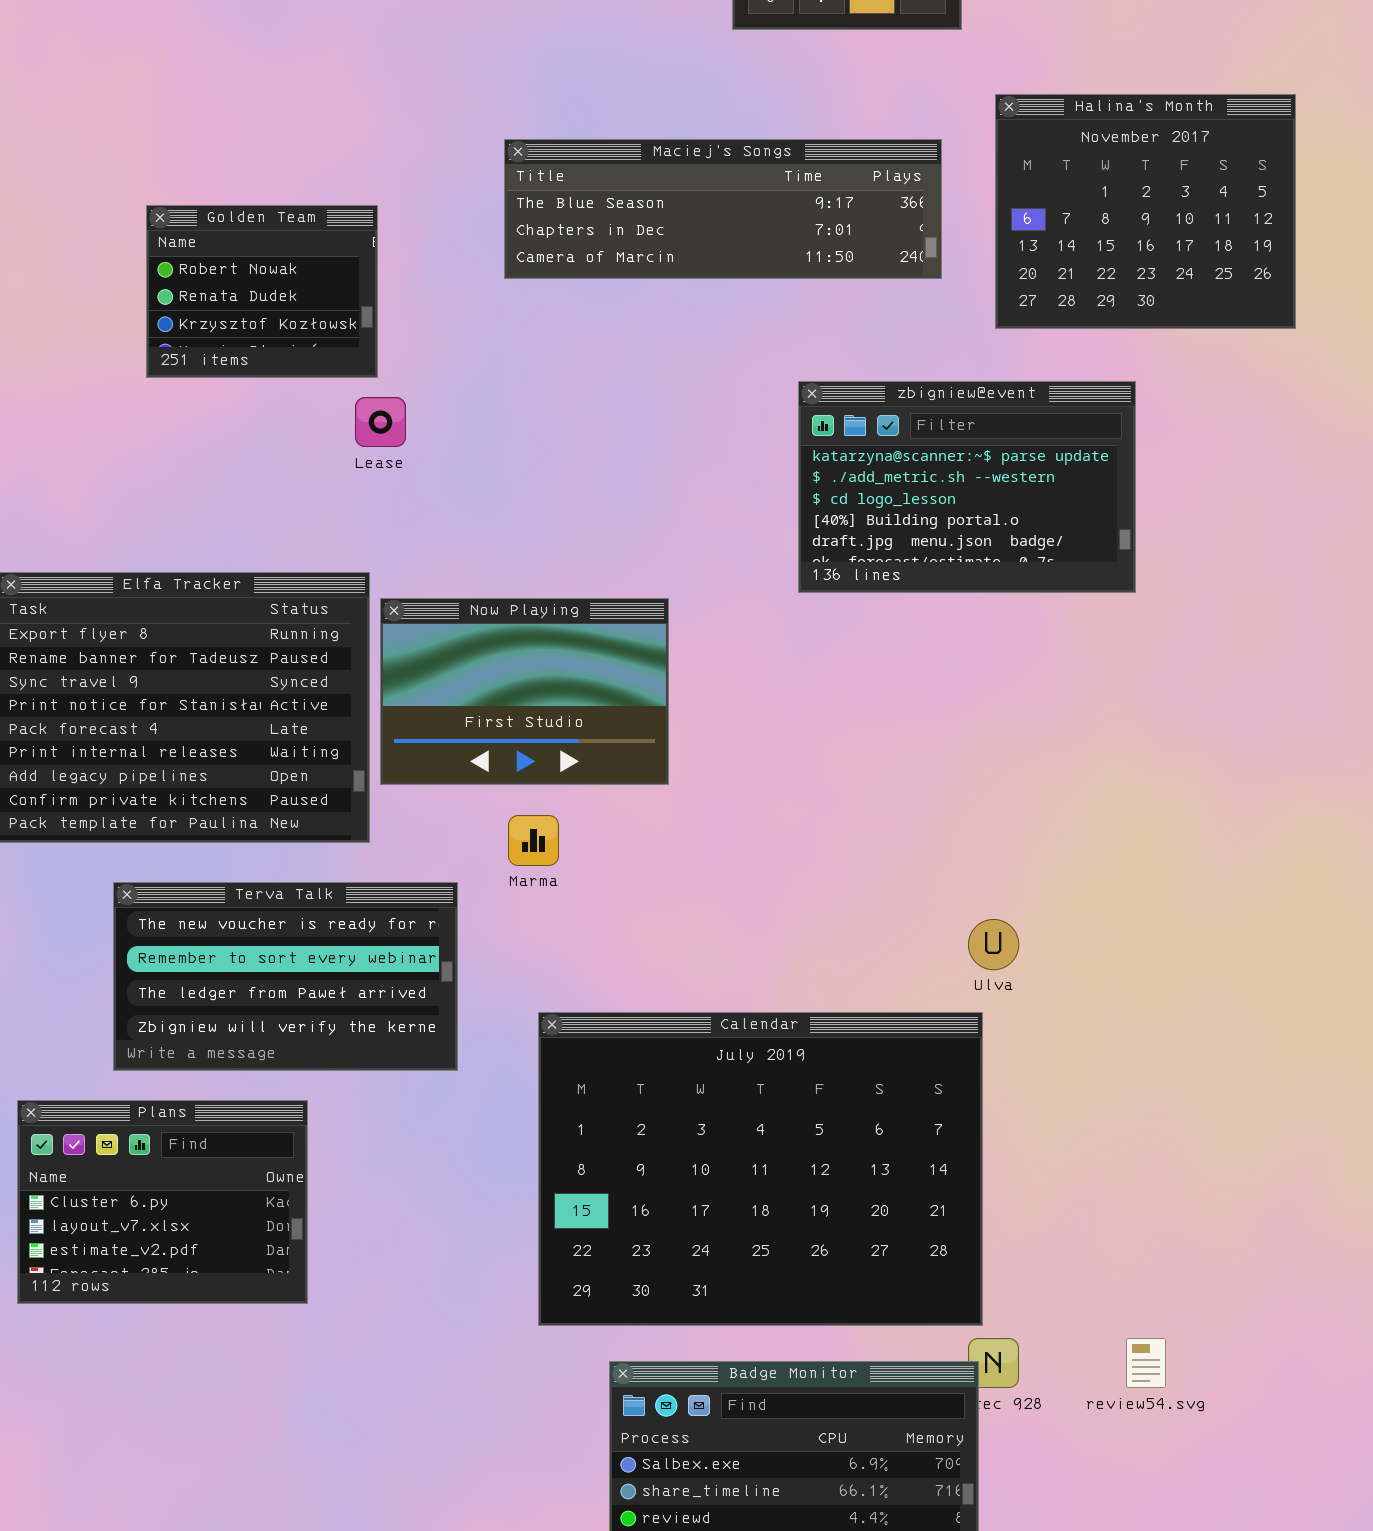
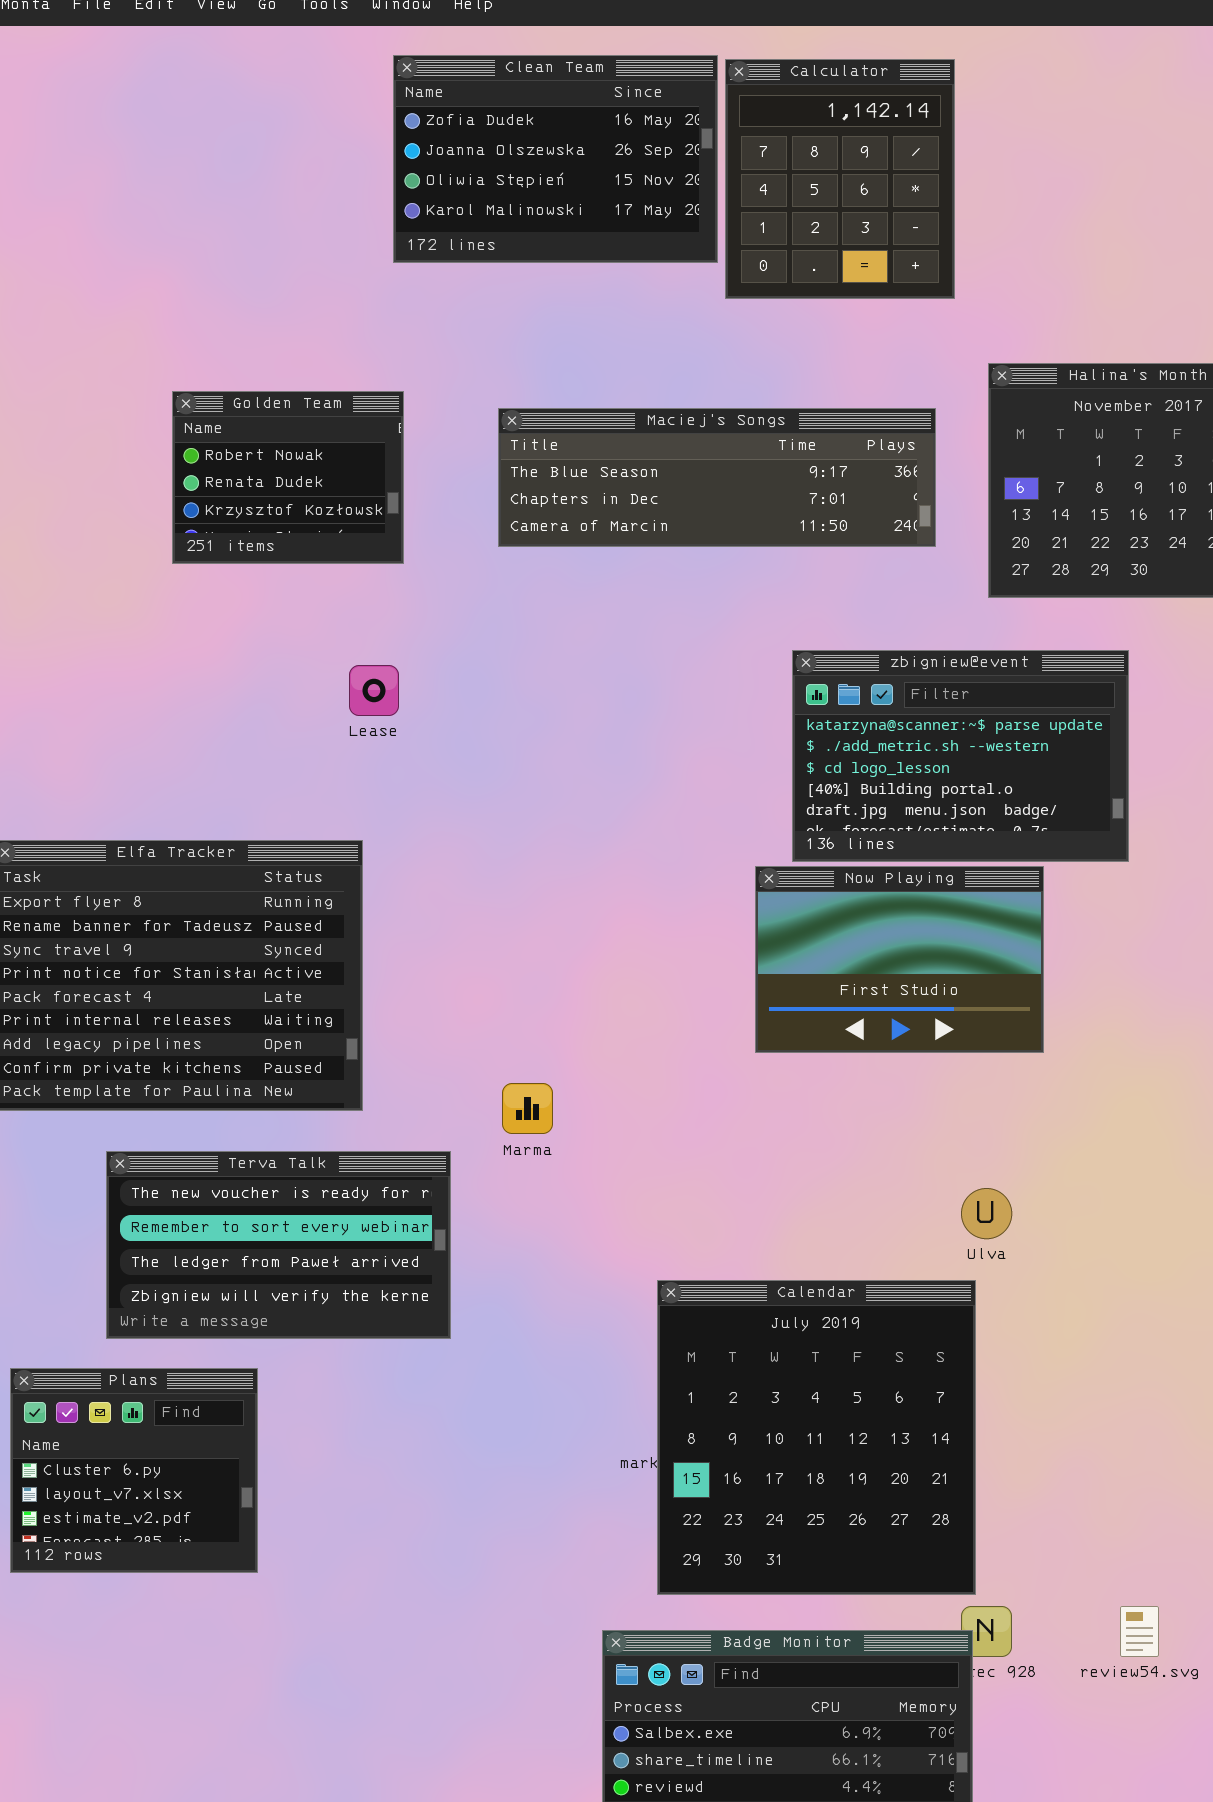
Golden Team: [146,205,378,378] -> [172,391,404,564], moved
Now Playing: [380,598,669,785] -> [755,866,1044,1053], moved
Calendar: [538,1012,983,1326] -> [657,1280,976,1595], resized
Plans: [17,1100,308,1304] -> [10,1368,258,1573], resized

